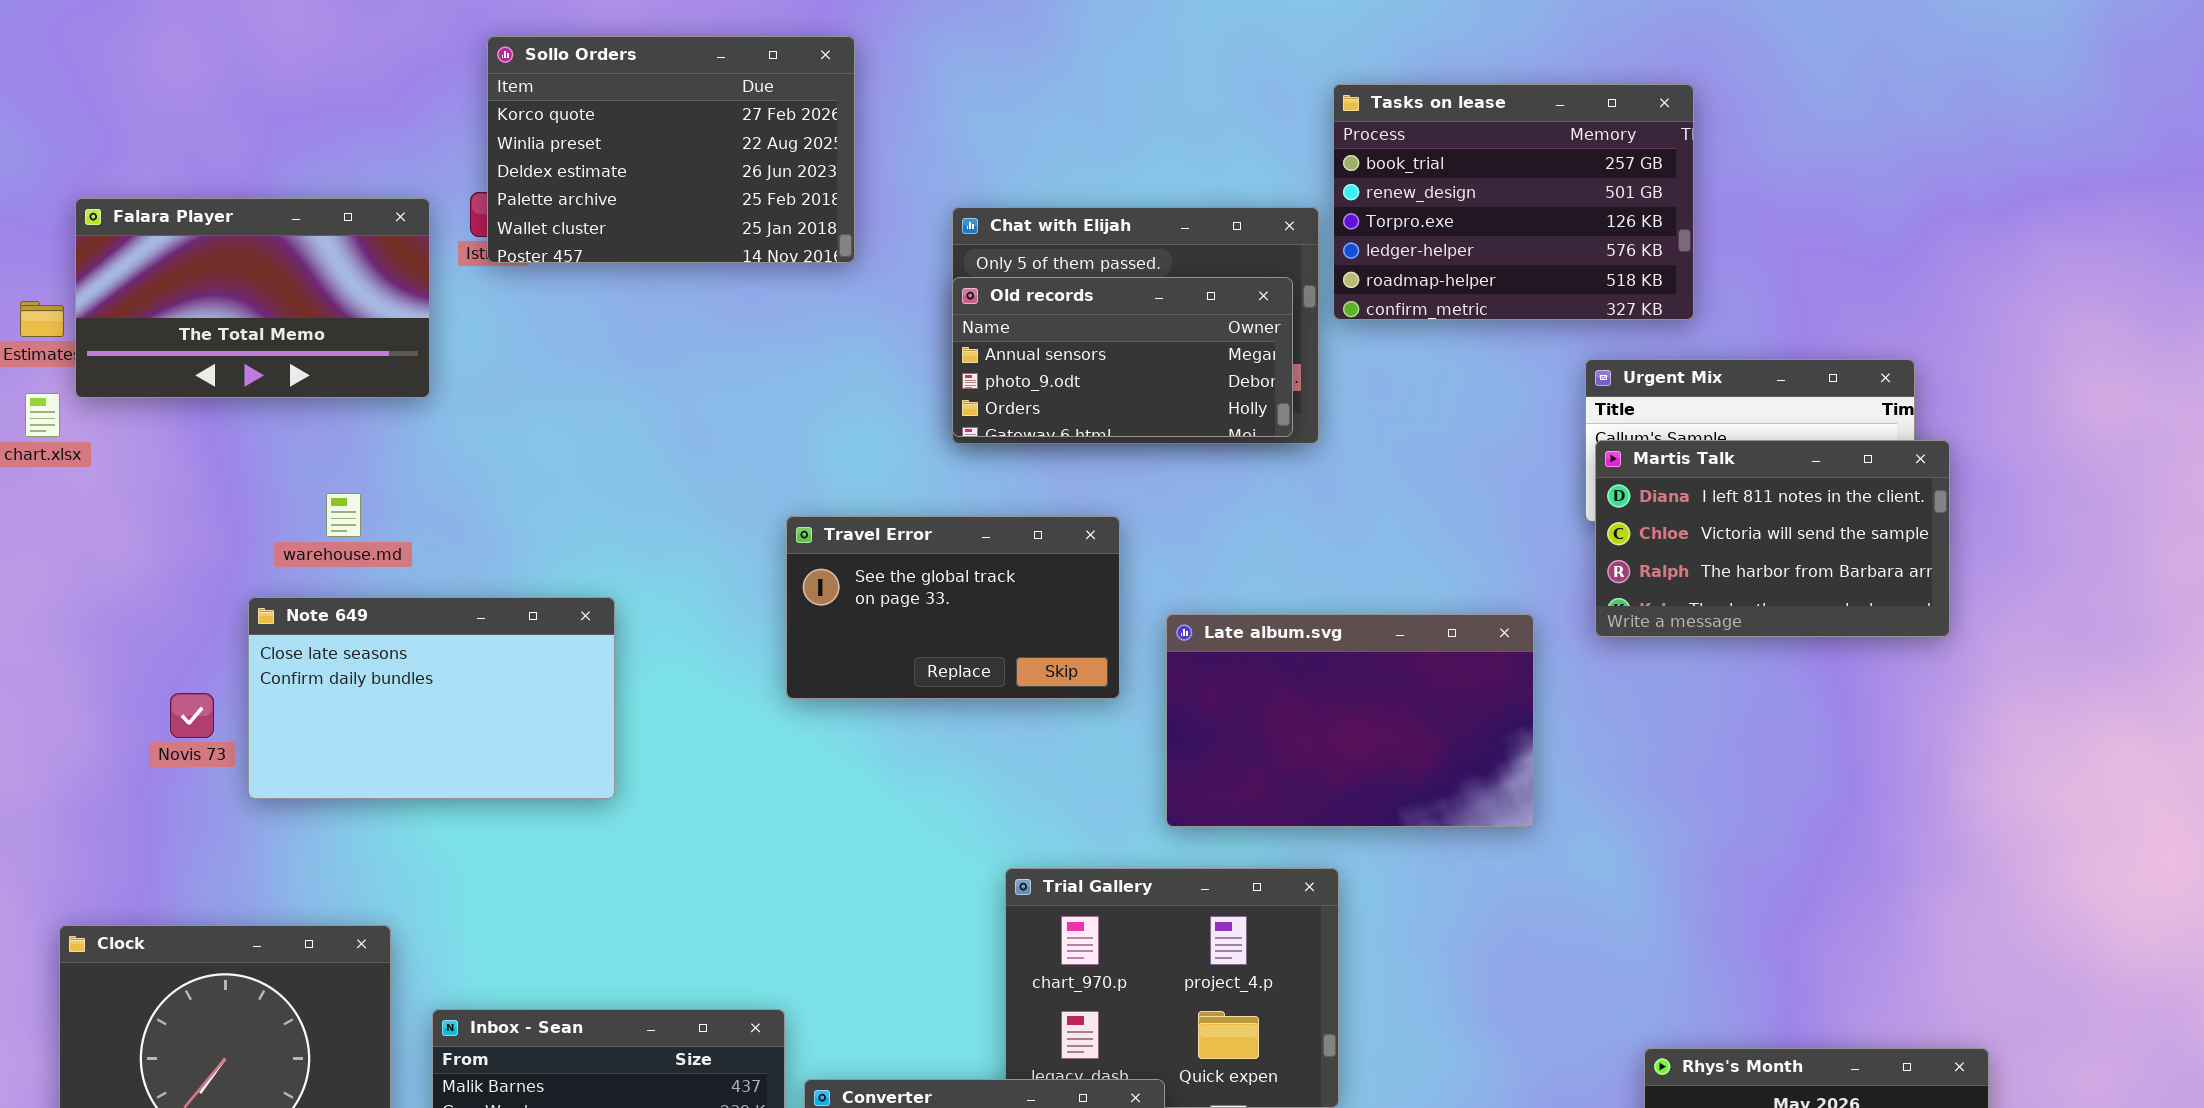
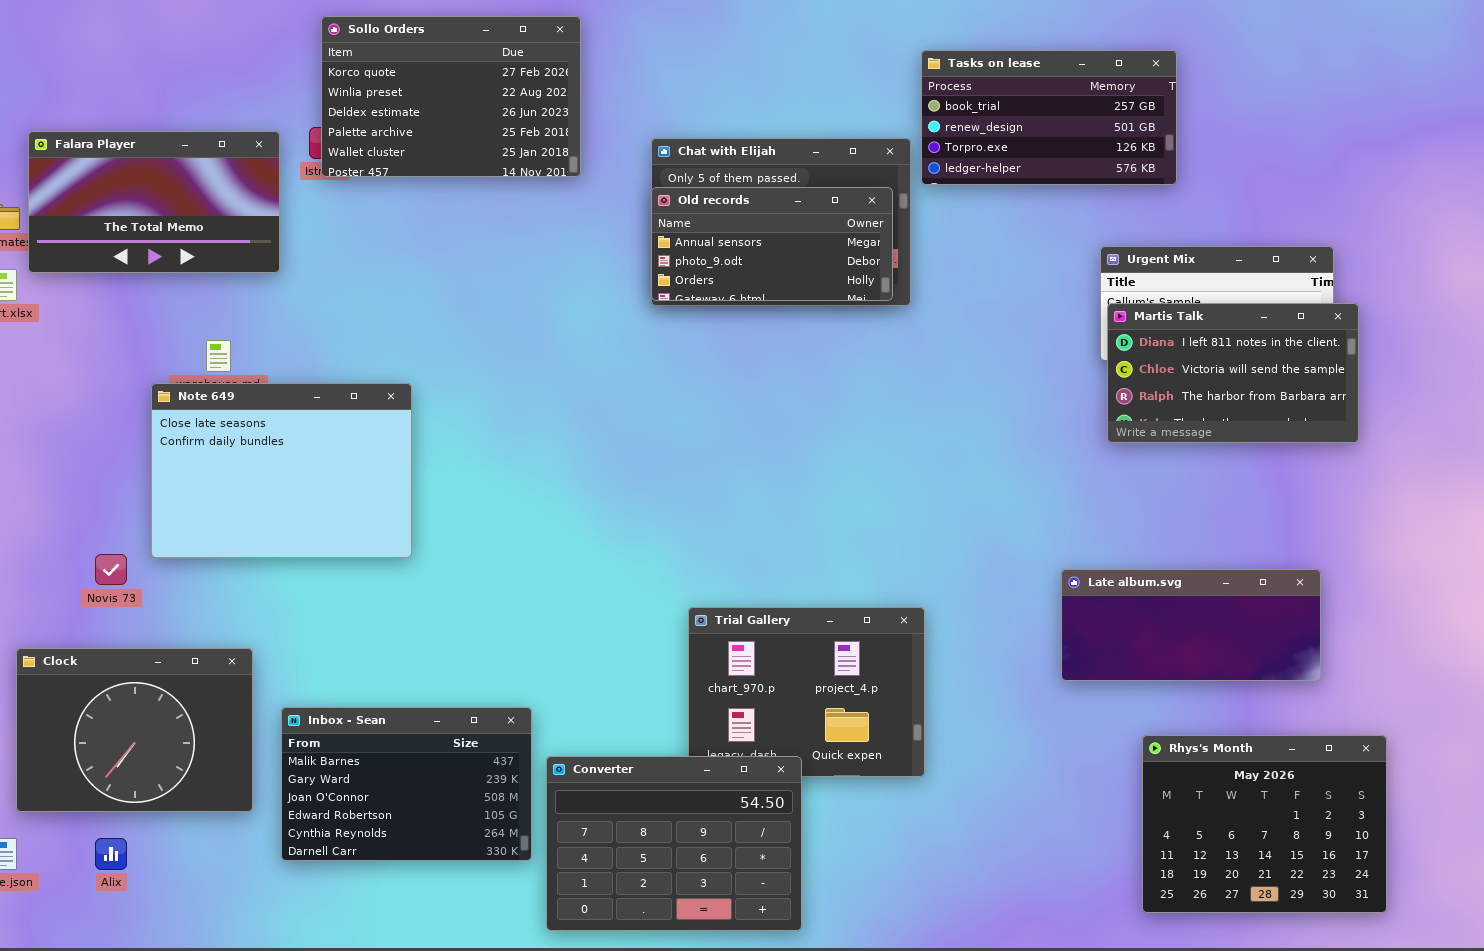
Tasks on lease: [1333,84,1694,320] -> [921,50,1177,185], resized
Travel Error: [786,516,1120,699] -> none, closed
Note 649: [248,597,615,799] -> [151,383,412,558], resized
Late album.svg: [1166,614,1534,827] -> [1061,569,1321,681], moved, resized
Novis 73: [170,693,214,738] -> [95,554,127,585], moved

